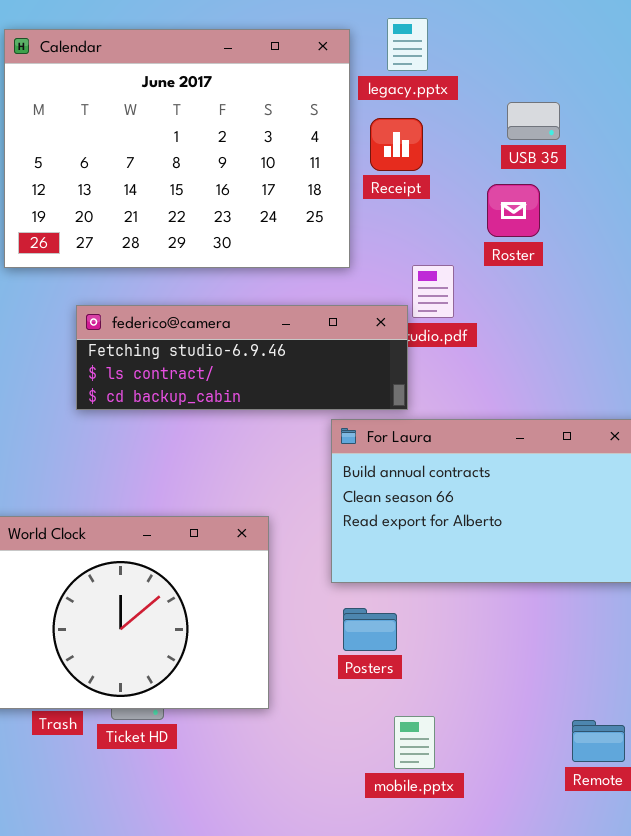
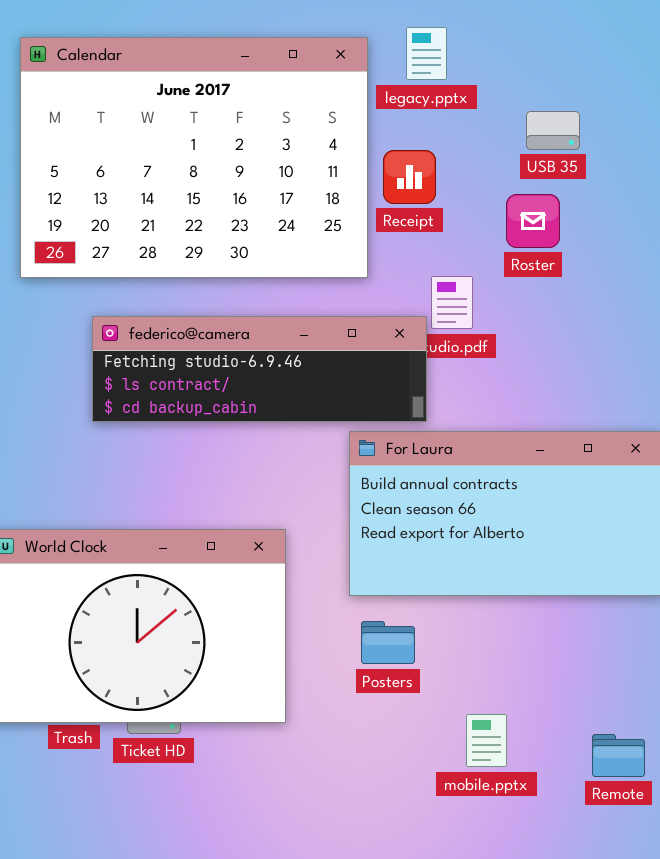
Receipt: [370,118,423,171] -> [383,150,436,204], moved
mobile.pptx: [394,716,435,769] -> [466,714,507,767], moved

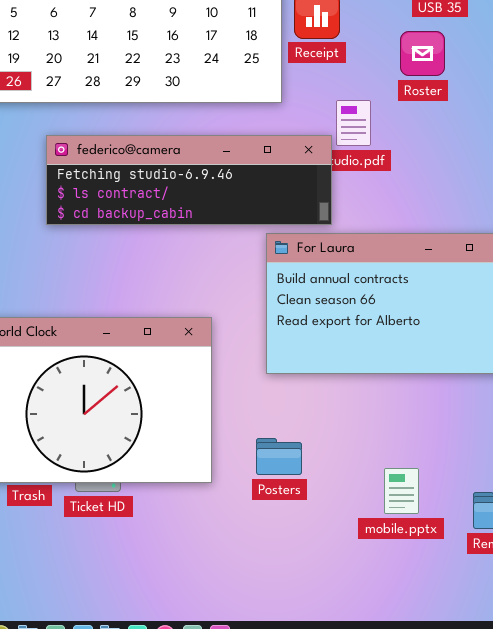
Posters: [361,621,415,664] -> [256,438,302,475], moved
mobile.pptx: [466,714,507,767] -> [384,468,419,514], moved

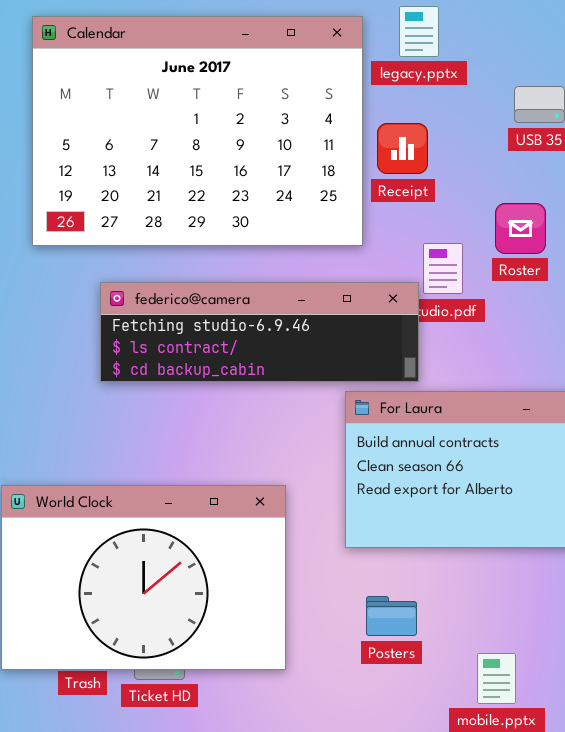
Roster: [400,31,445,76] -> [495,203,546,254], moved
Posters: [256,438,302,475] -> [366,596,417,636], moved

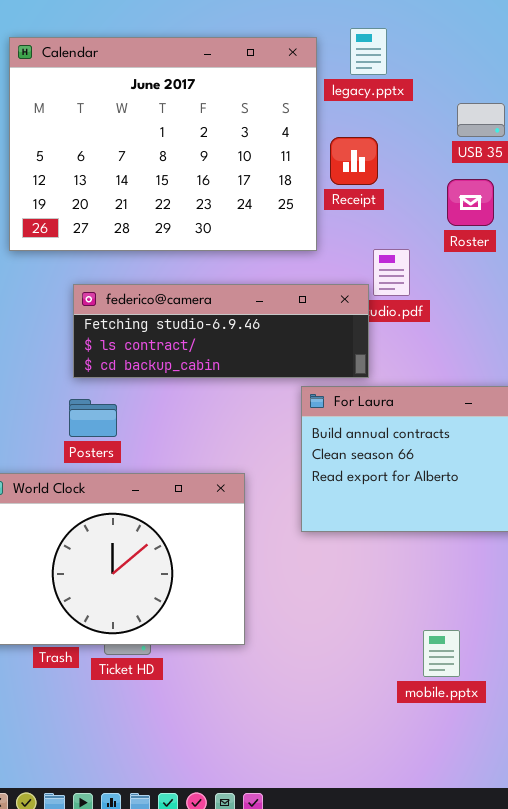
Roster: [495,203,546,254] -> [447,179,494,226], moved
Posters: [366,596,417,636] -> [69,399,117,437], moved

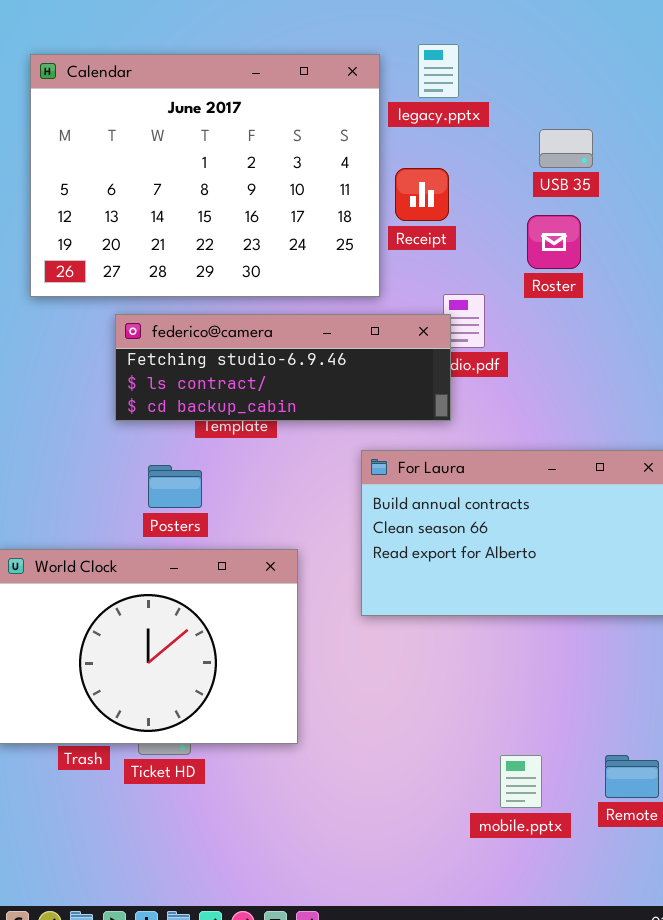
federico@camera: [73,284,369,378] -> [115,314,451,421], moved
Posters: [69,399,117,437] -> [148,465,202,508], moved
mobile.pptx: [423,630,460,677] -> [500,755,542,808], moved

